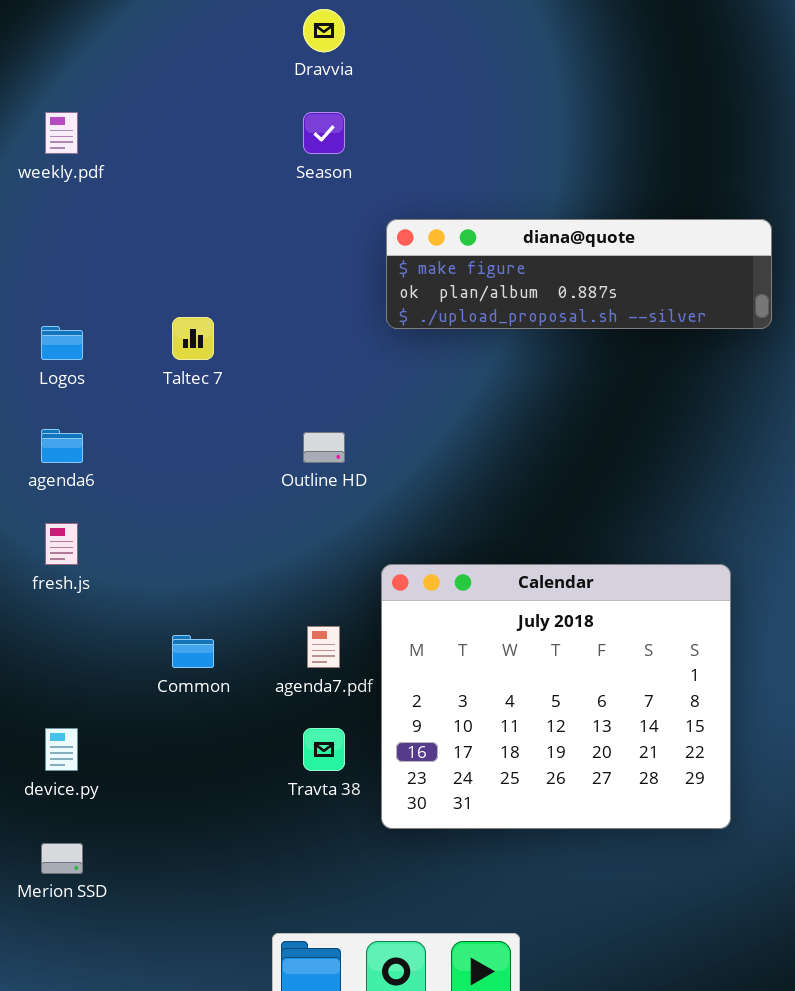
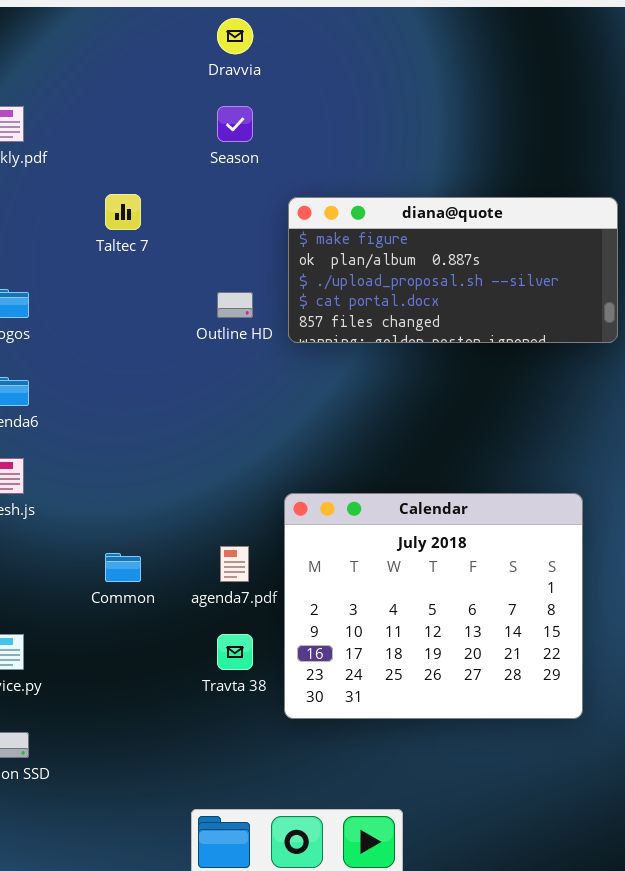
diana@quote: [386,219,772,329] -> [288,197,618,343], resized
Taltec 7: [172,317,214,360] -> [105,194,141,230], moved
Outline HD: [303,432,345,463] -> [217,292,253,318], moved

